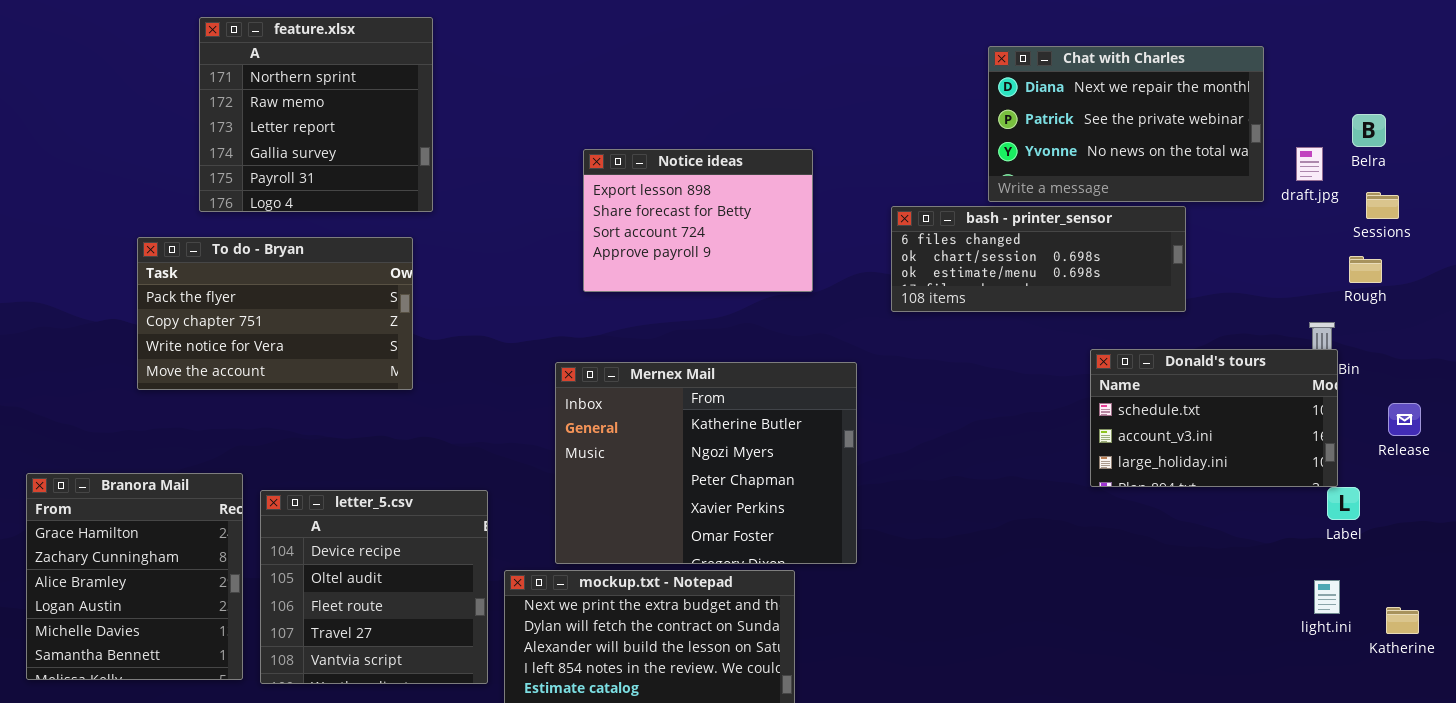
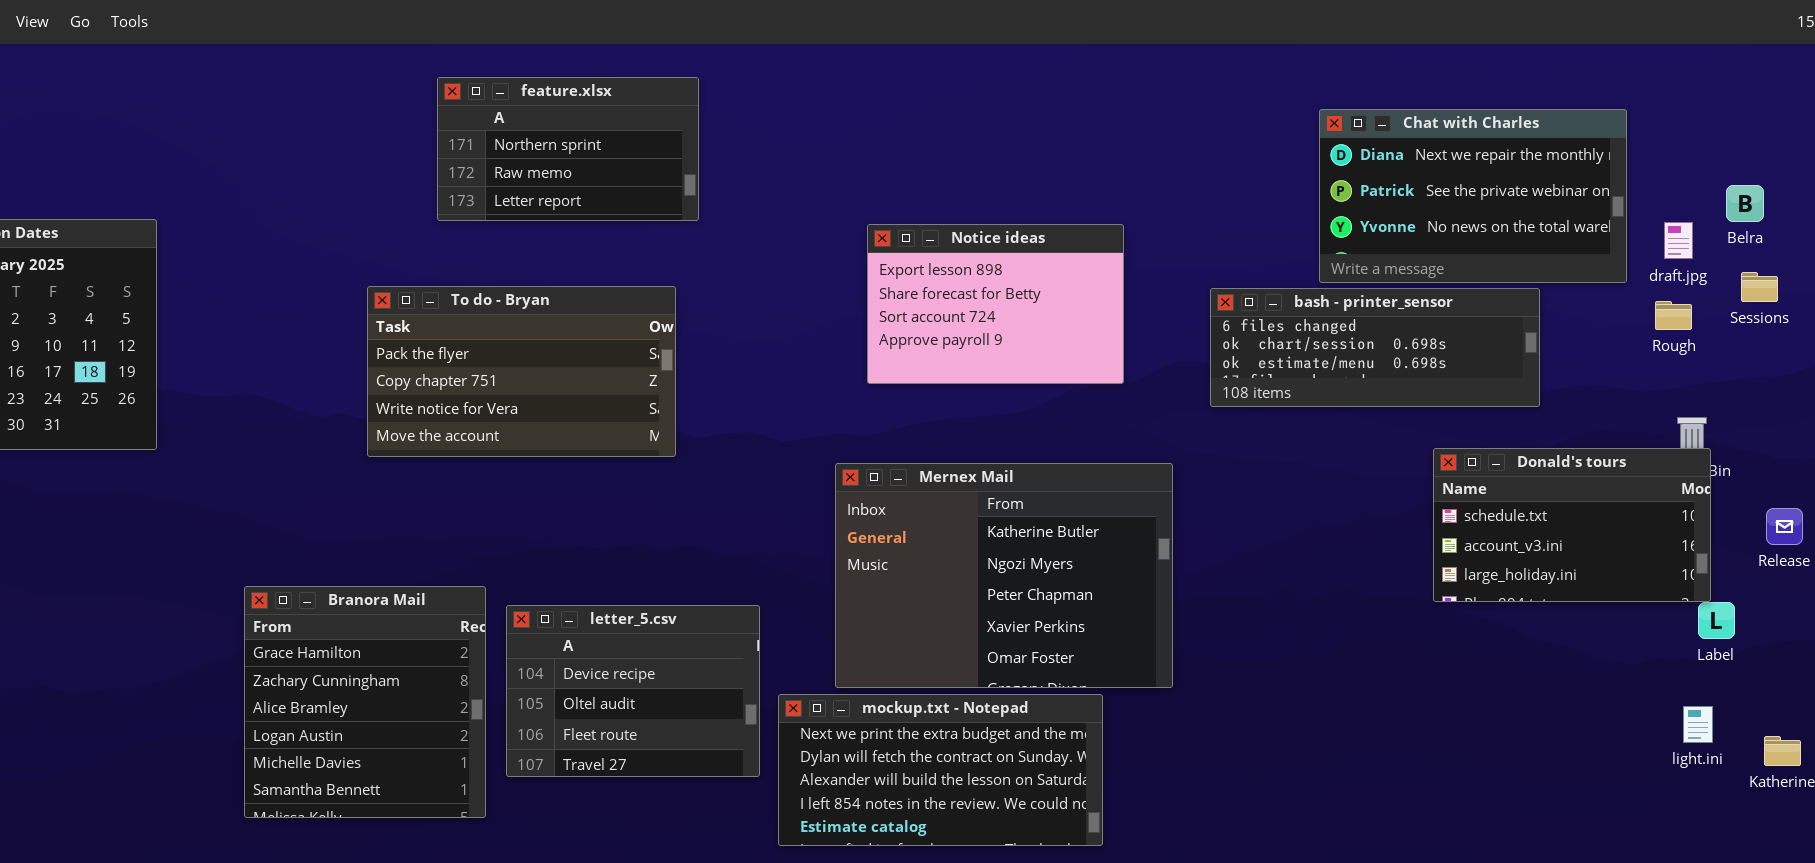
feature.xlsx: [199,17,433,212] -> [437,77,699,221], resized
To do - Bryan: [137,237,413,390] -> [367,286,676,457], moved
Rough: [1349,256,1382,283] -> [1655,301,1692,330], moved
letter_5.csv: [260,490,488,684] -> [506,605,760,777], resized

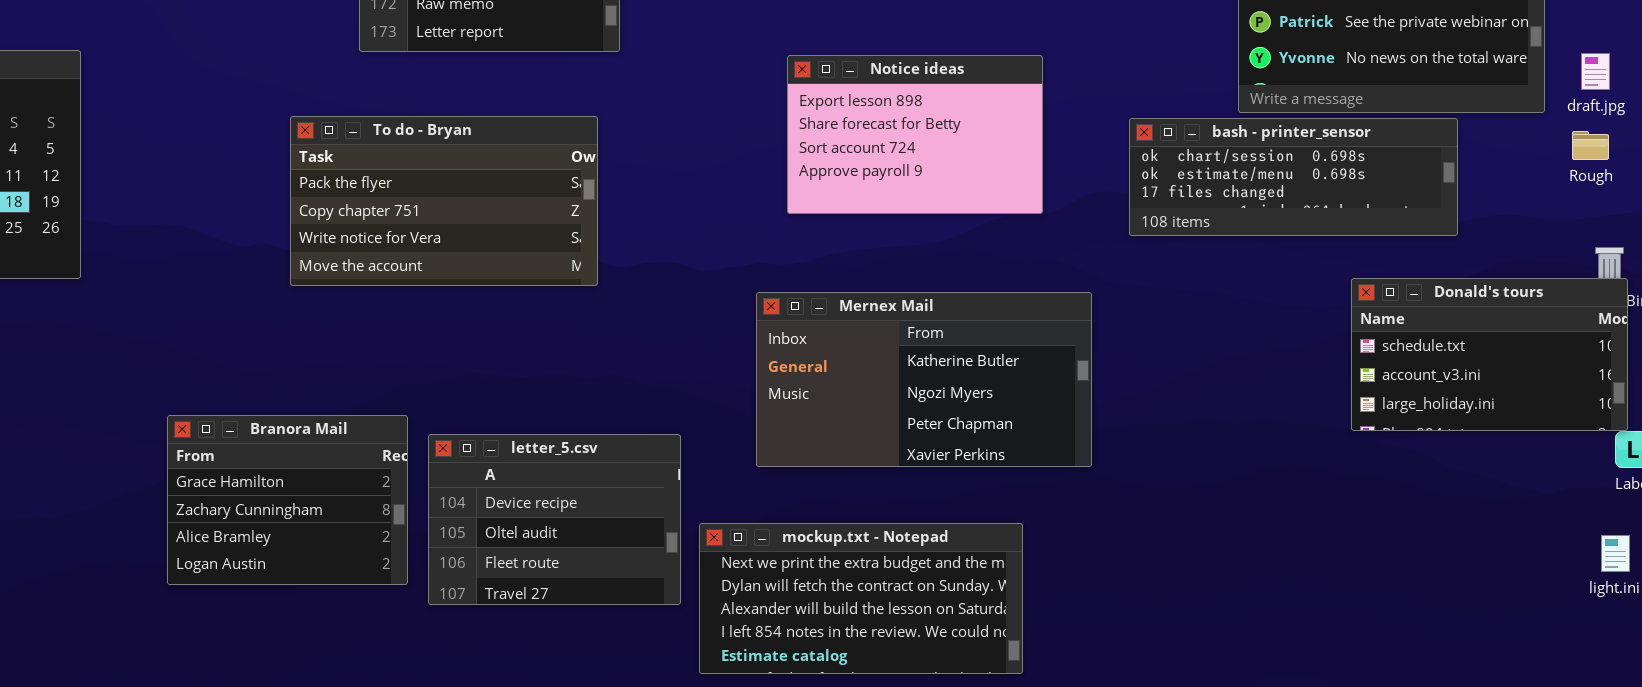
bash - printer_sensor: [1210,288,1540,407] -> [1129,118,1458,236], scrolled down 1 row
Mernex Mail: [835,463,1173,688] -> [756,292,1092,467], resized
Branora Mail: [244,586,486,818] -> [167,415,408,585], resized

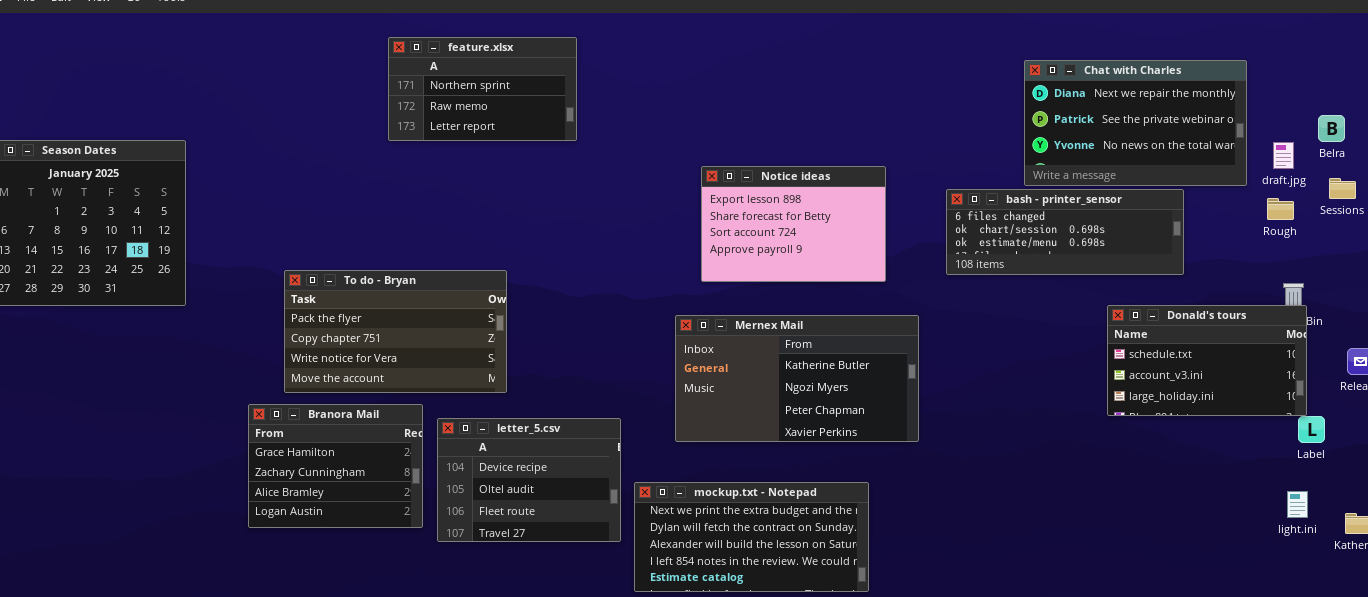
Notice ideas: [787,55,1043,214] -> [701,166,886,282], moved
To do - Bryan: [290,116,598,286] -> [284,270,507,393], moved
bash - printer_sensor: [1129,118,1458,236] -> [946,189,1184,275], scrolled up 1 row

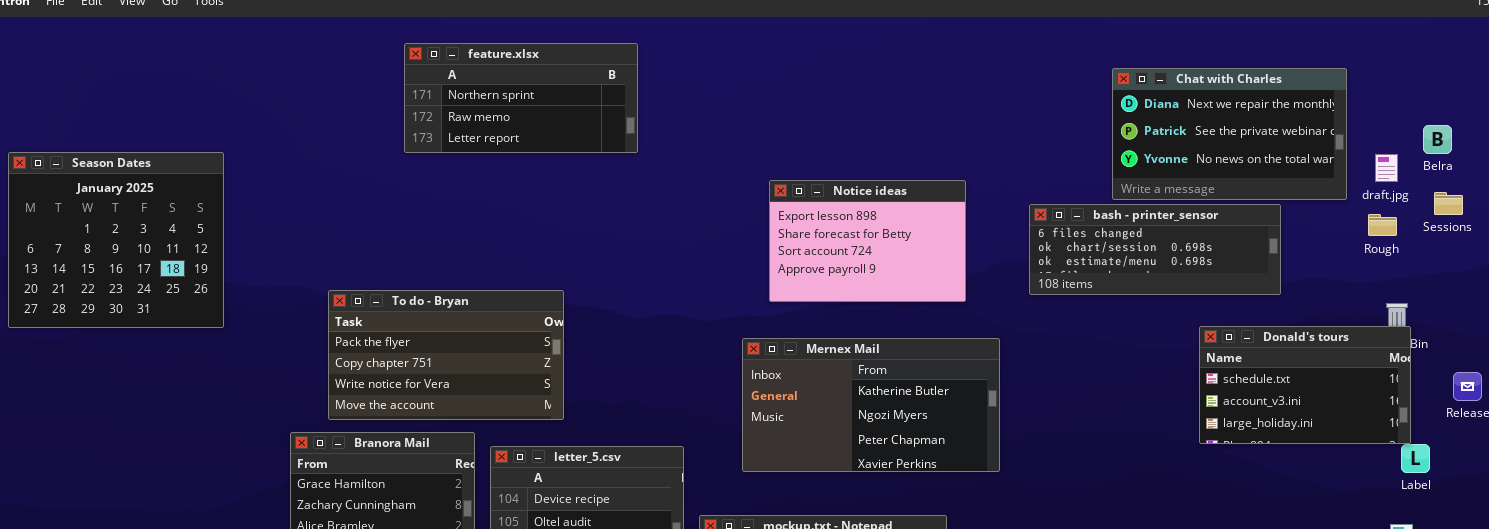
feature.xlsx: [388,37,577,141] -> [404,43,638,153], resized

